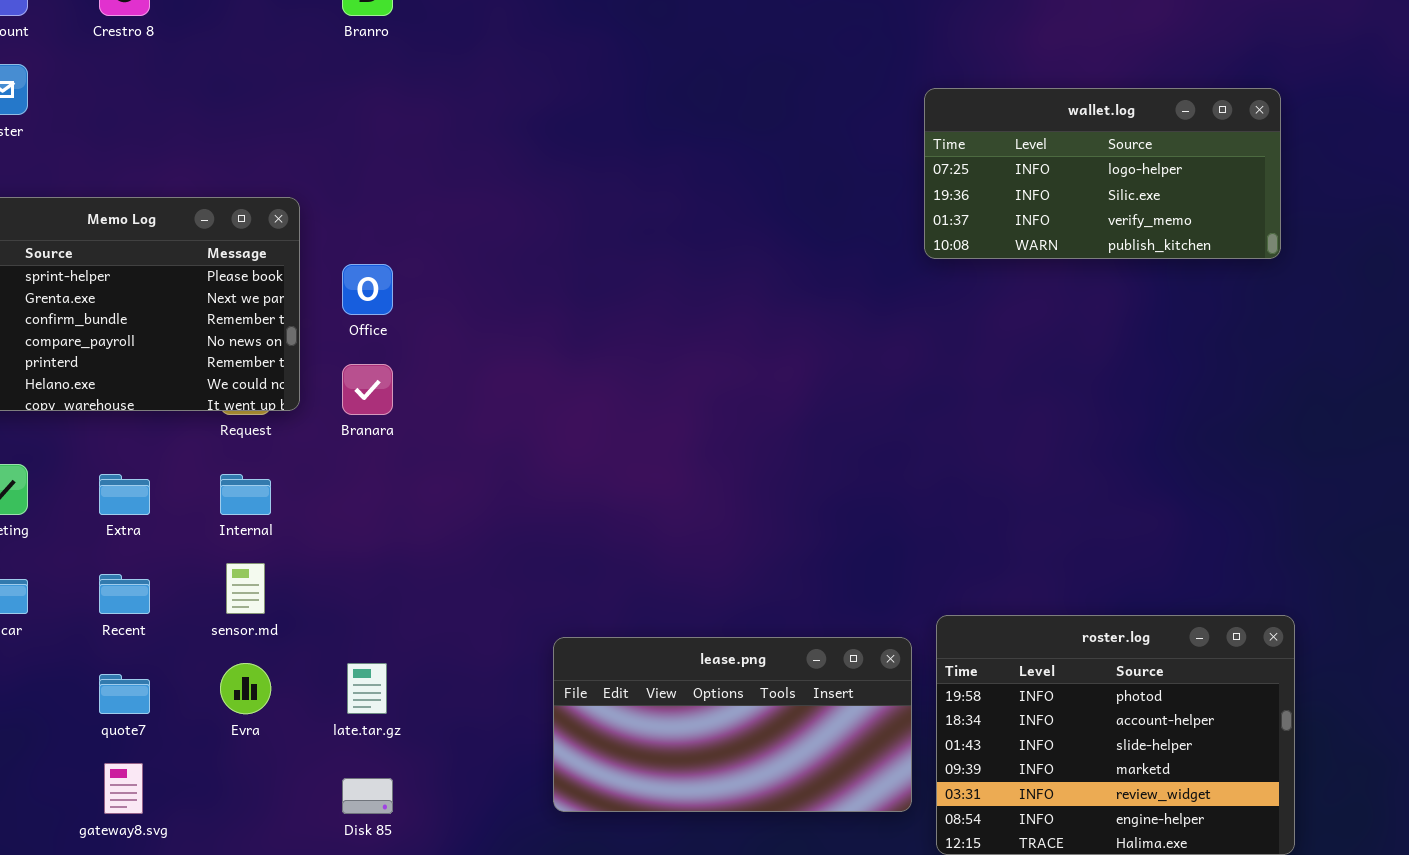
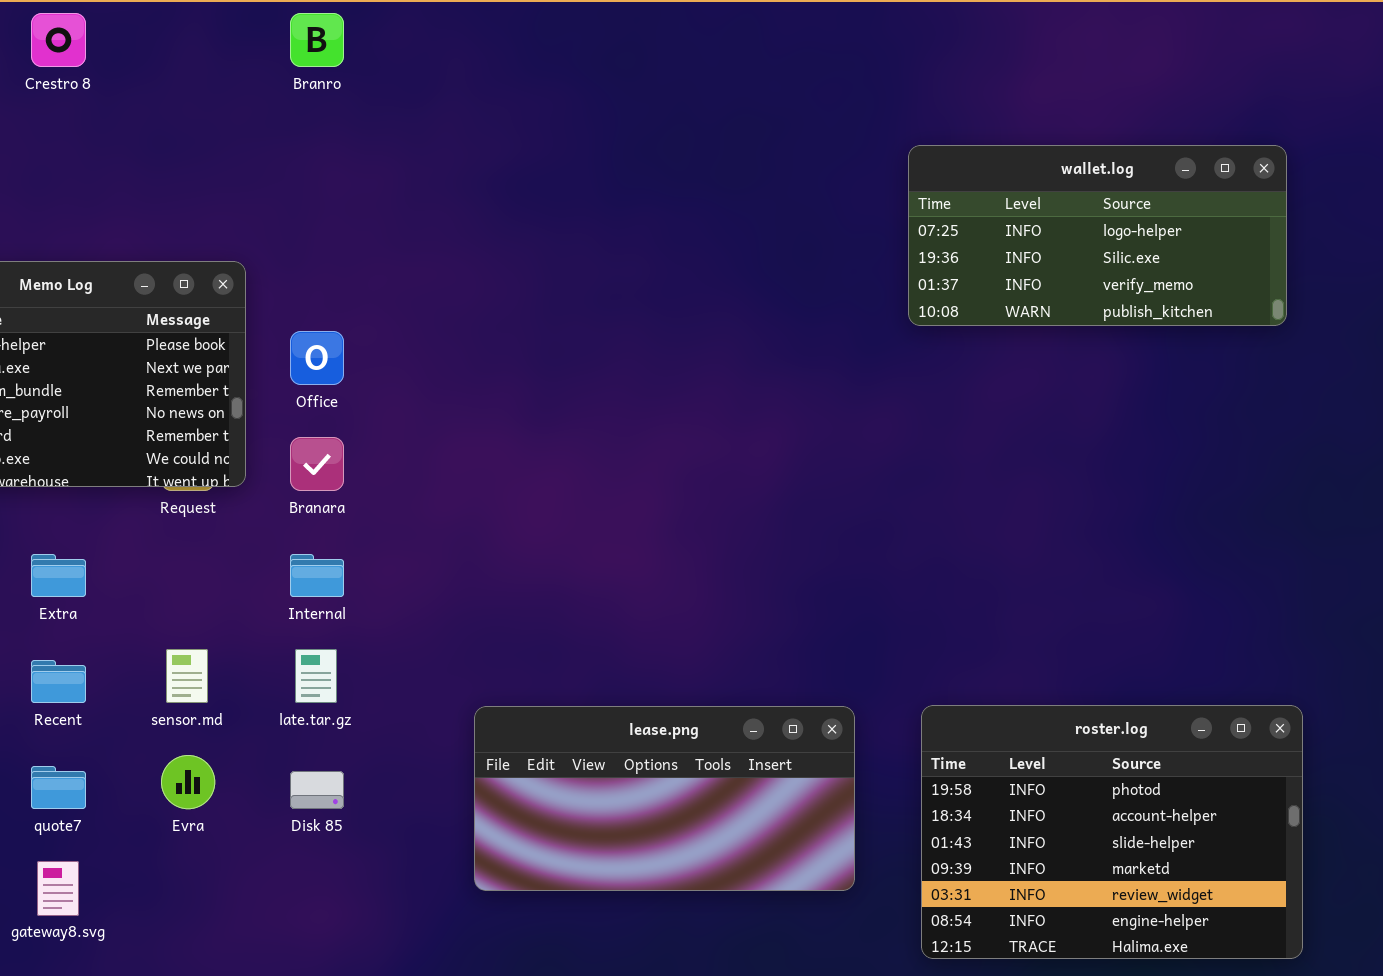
Internal: [220,474,271,515] -> [290,554,344,597], moved
lease.png: [553,637,912,812] -> [474,706,855,891], moved
late.tar.gz: [347,663,387,714] -> [295,649,337,703], moved
Disk 85: [342,778,393,814] -> [290,771,344,809], moved

